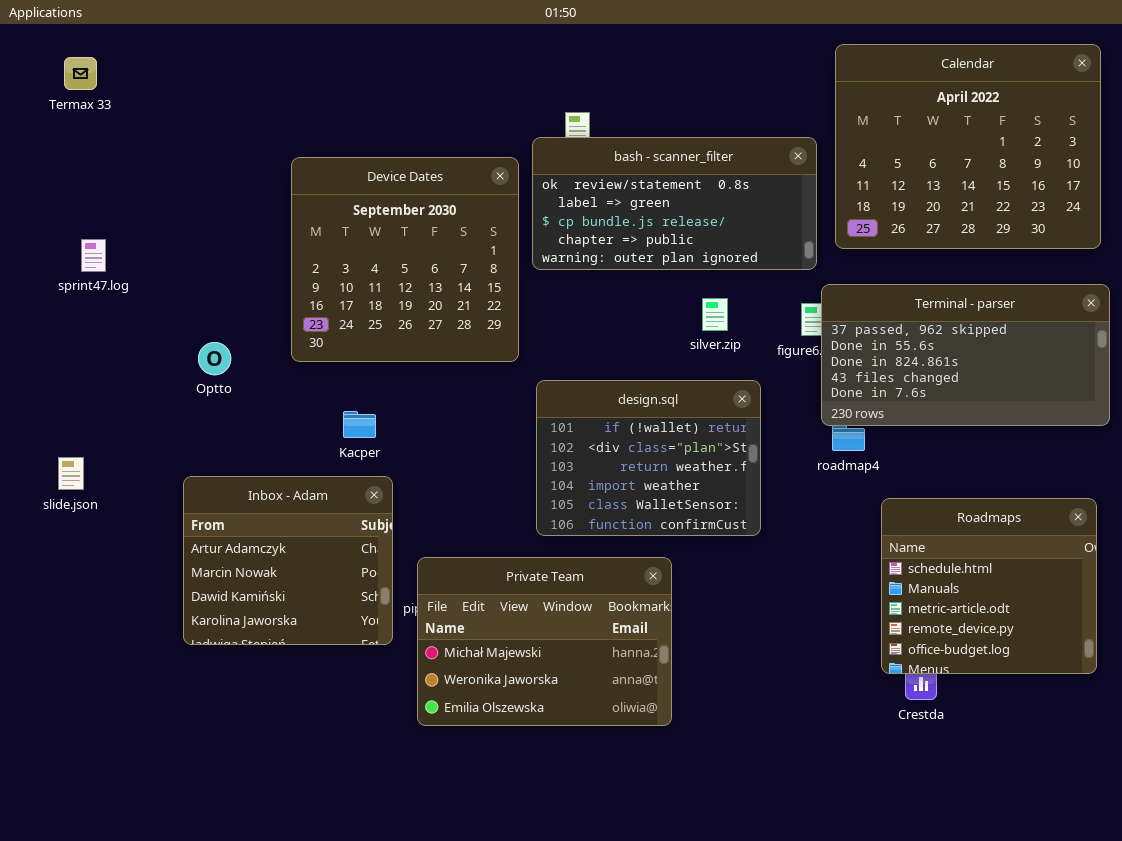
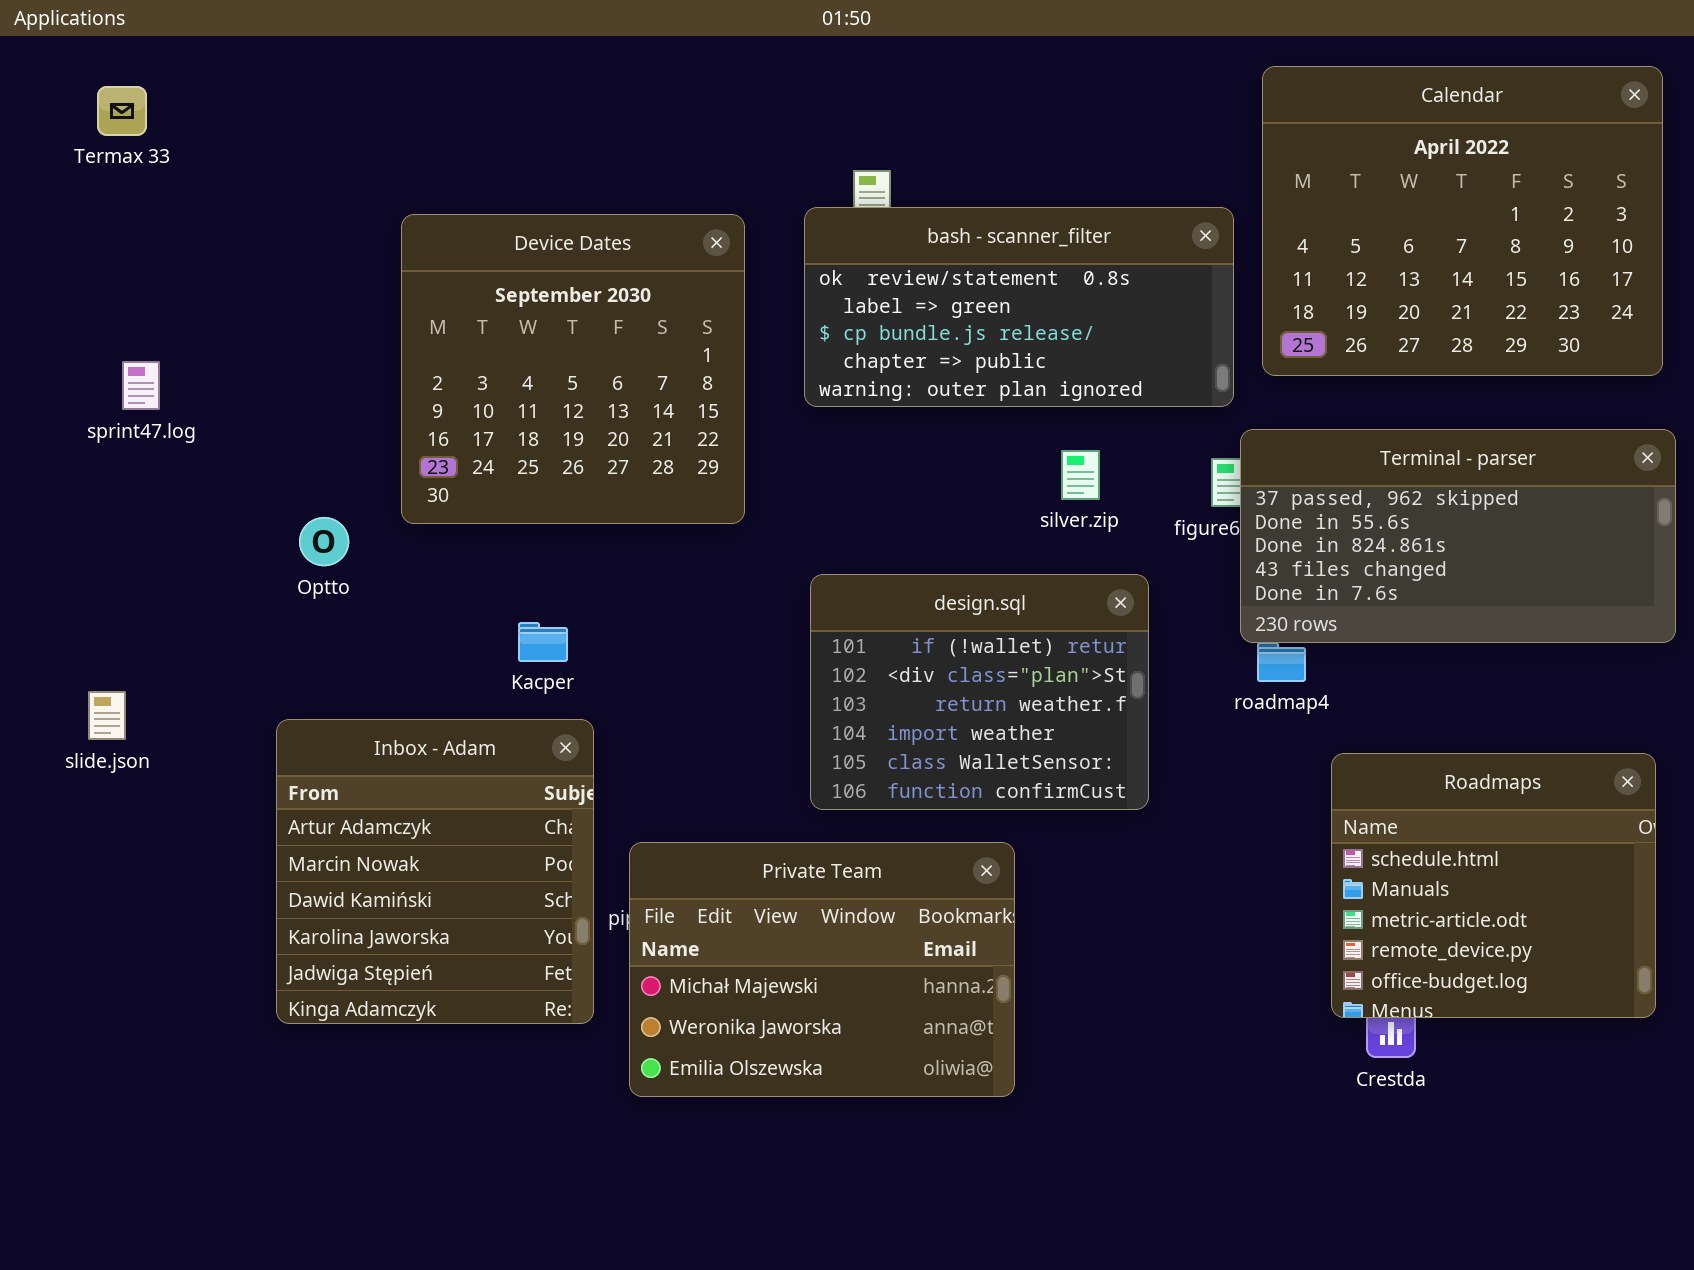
Device Dates: [291,157,519,362] -> [401,214,745,524], moved
Inbox - Adam: [183,476,393,645] -> [276,719,594,1024], resized

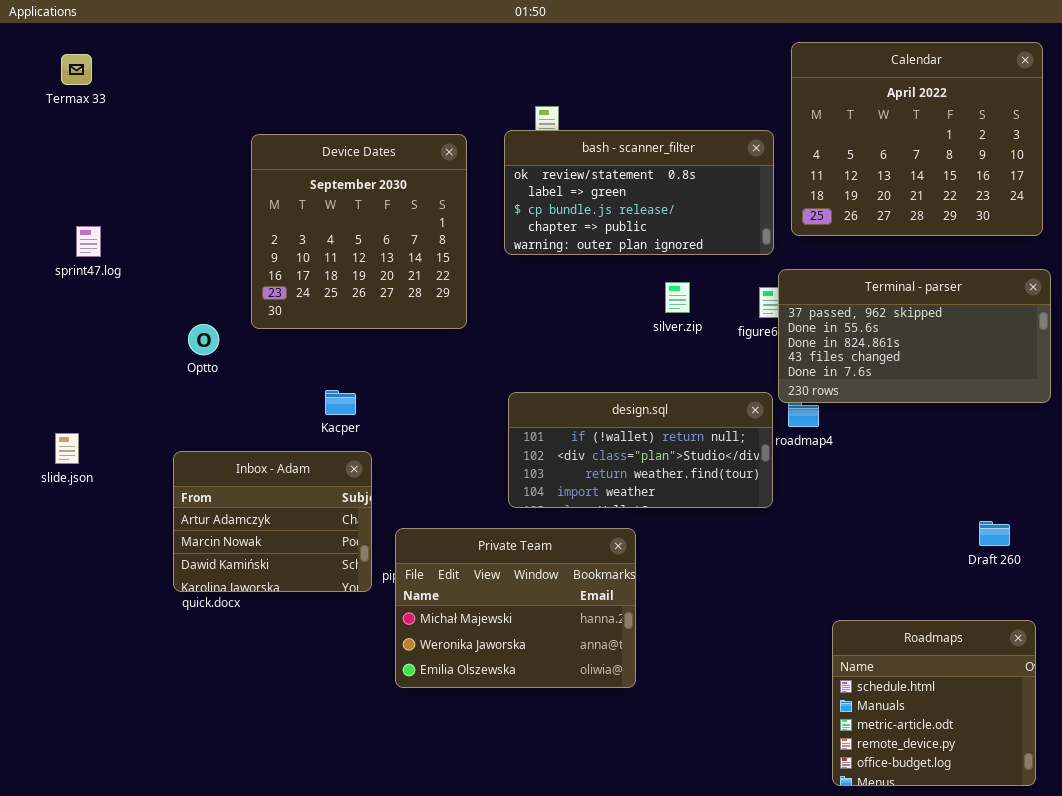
design.sql: [810,574,1149,810] -> [508,392,773,508], resized
Inbox - Adam: [276,719,594,1024] -> [173,451,372,592], resized
Roadmaps: [1331,753,1656,1018] -> [832,620,1036,786], moved

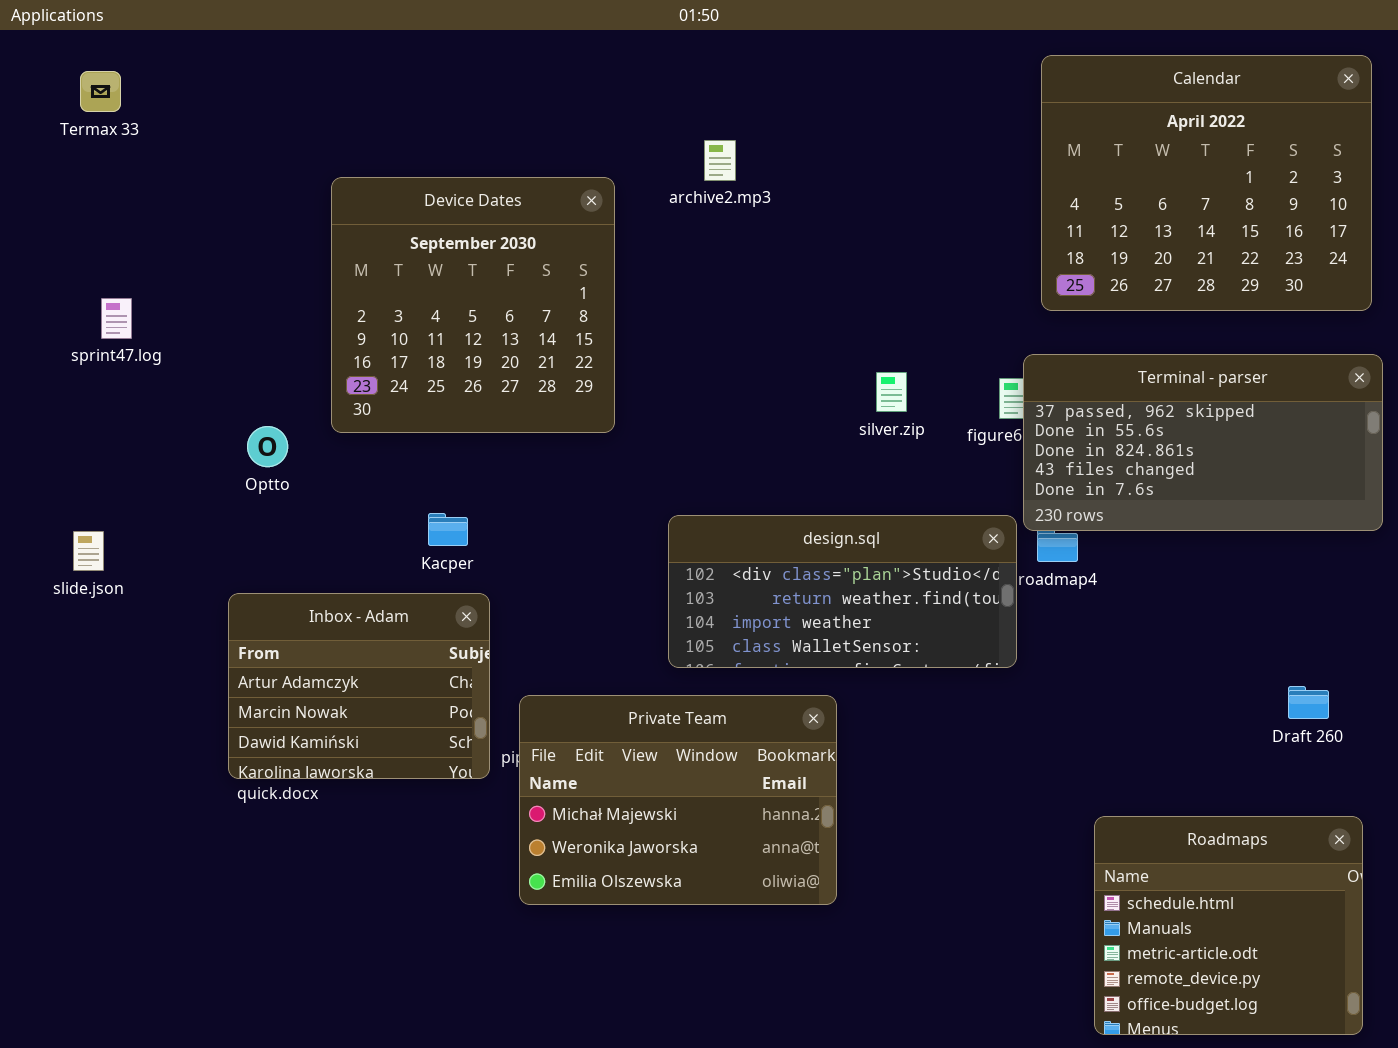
bash - scanner_filter: [504,130,774,255] -> none, closed
design.sql: [508,392,773,508] -> [668,515,1017,668], scrolled down 1 row
slide.json: [55,433,79,464] -> [73,531,104,571], moved

